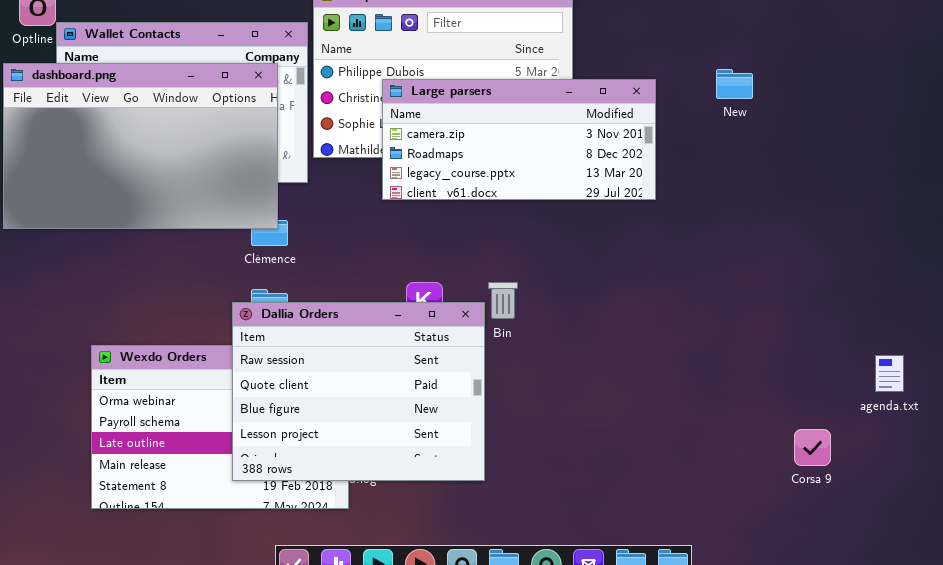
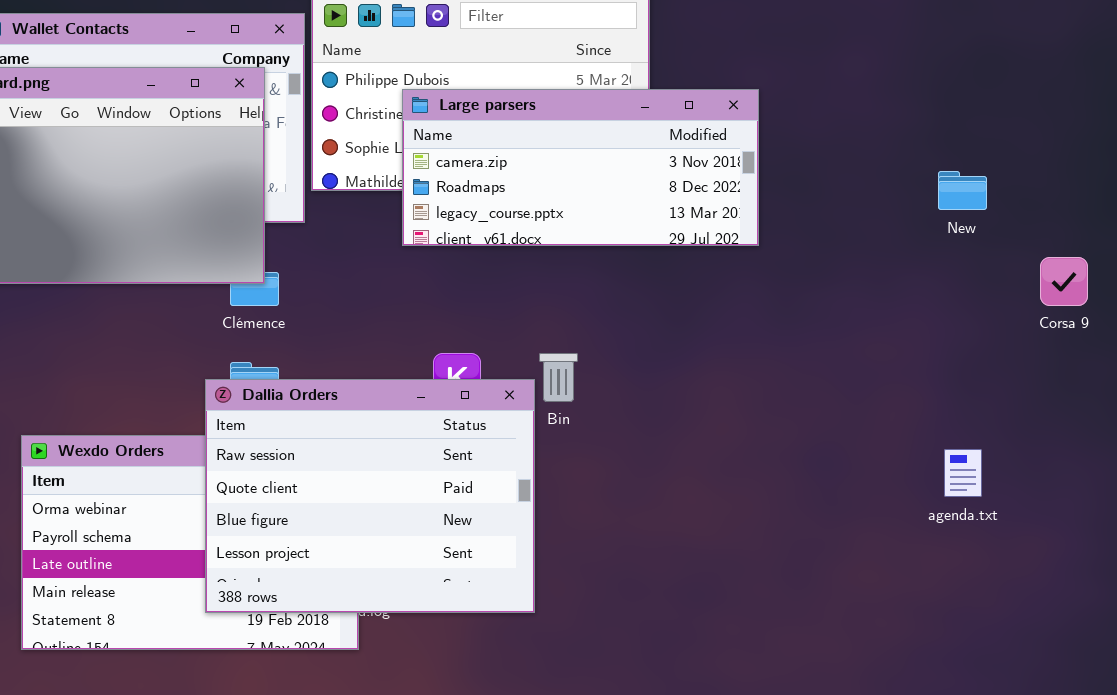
New: [716,69,753,99] -> [938,171,987,210], moved
agenda.txt: [875,355,904,392] -> [944,449,982,497], moved
Corsa 9: [794,429,831,466] -> [1040,257,1088,306], moved

